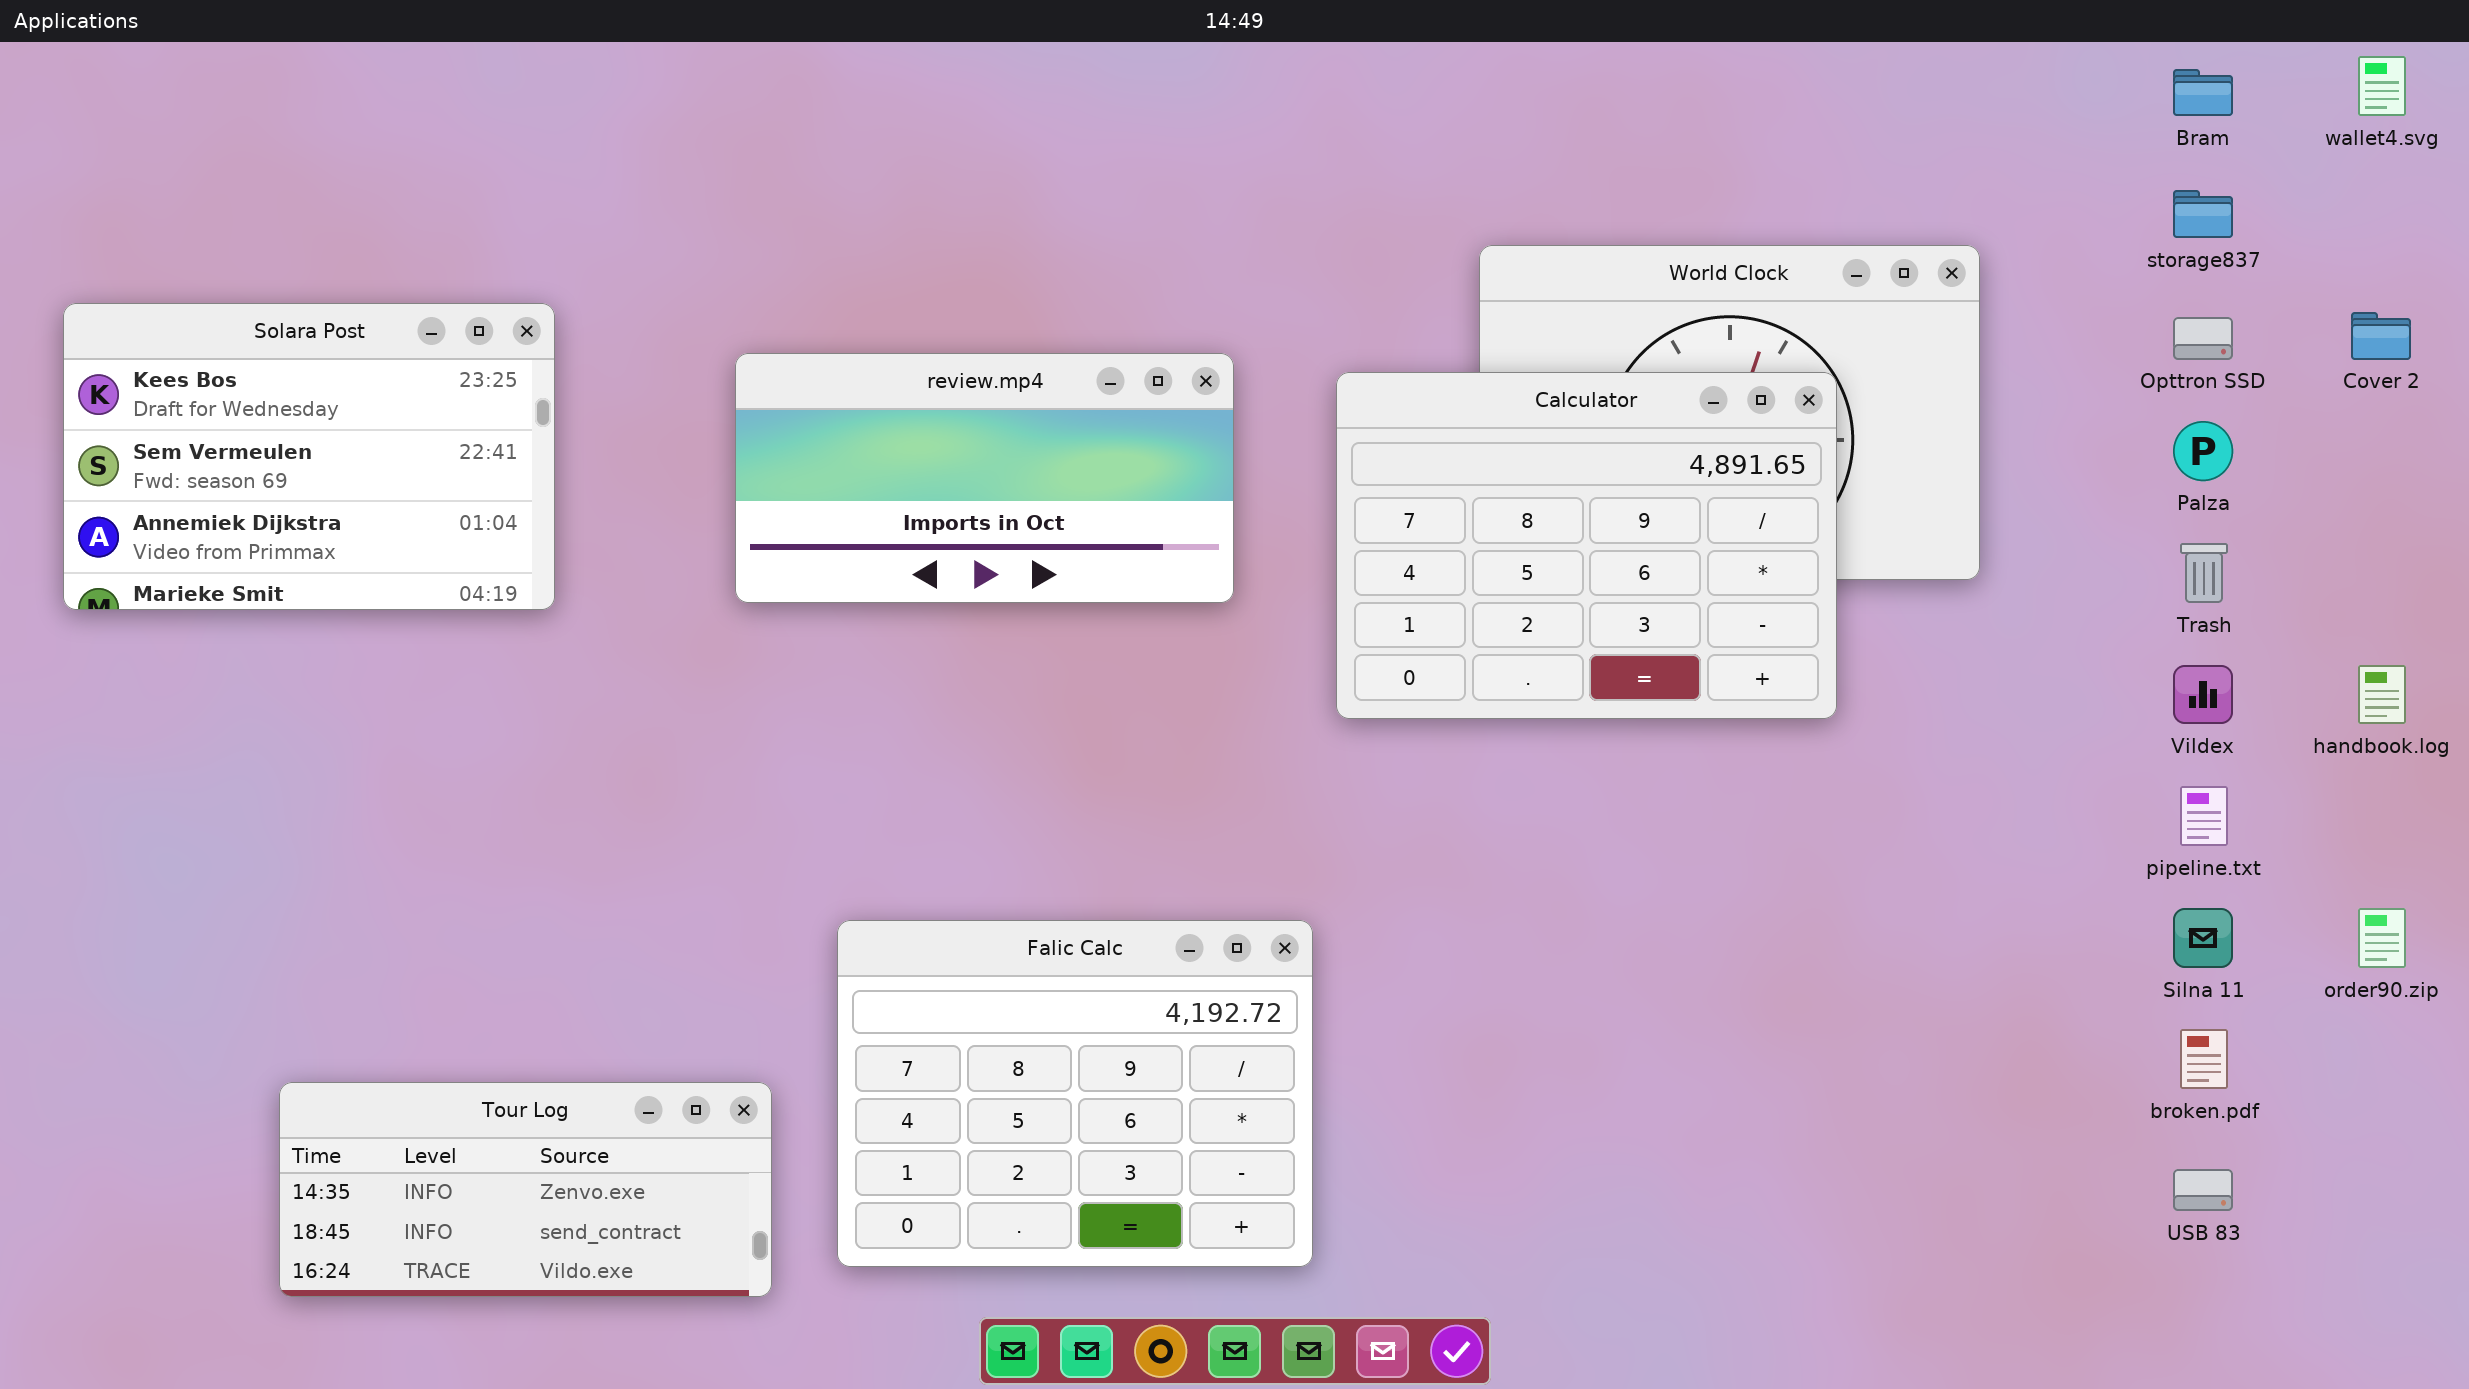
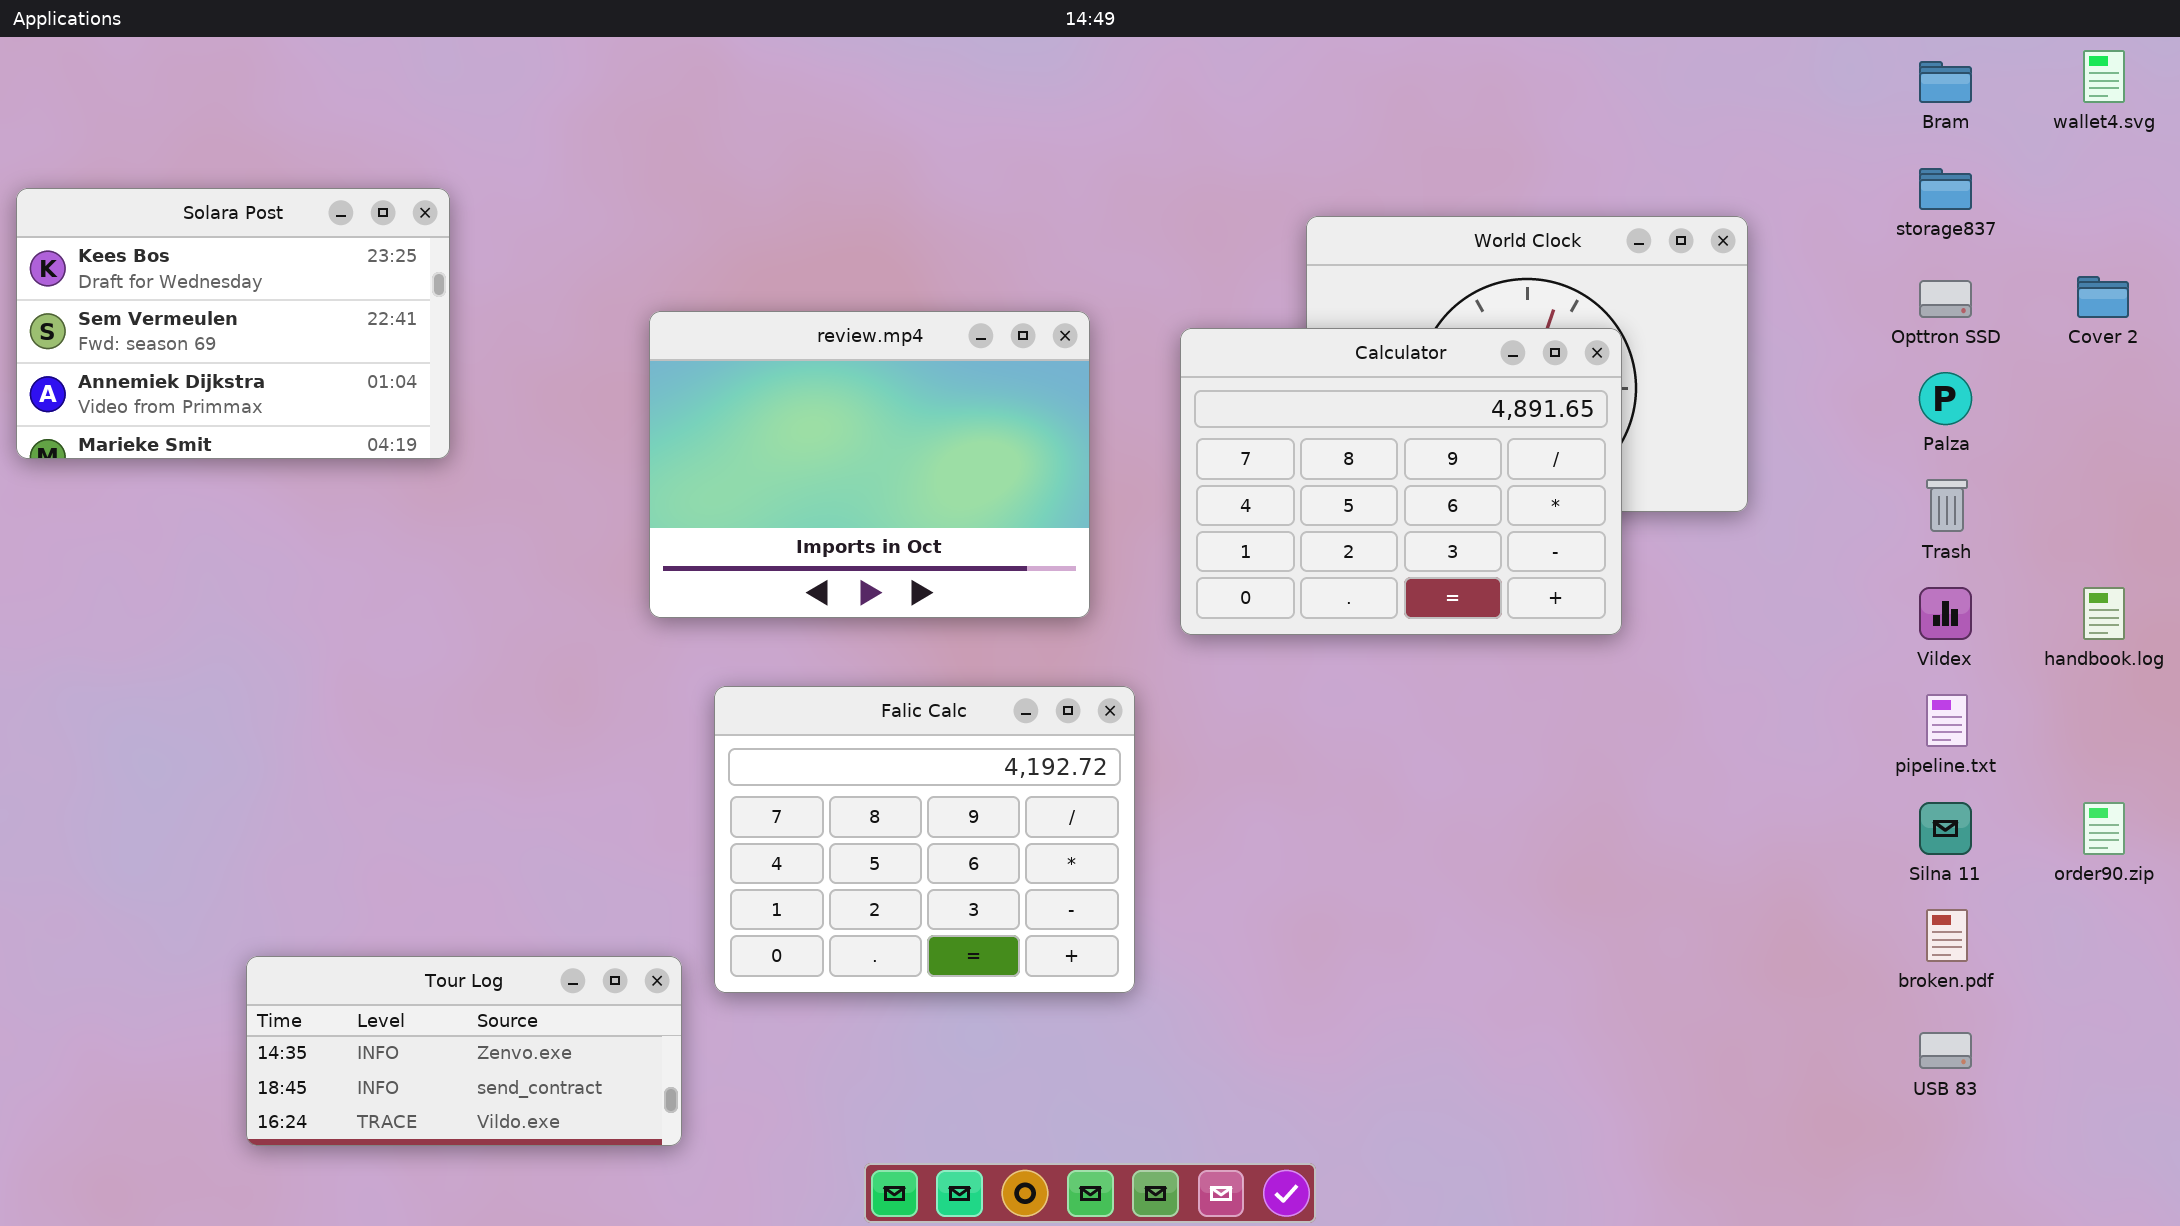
Solara Post: [63,303,555,610] -> [16,188,450,459], moved
review.mp4: [735,353,1234,603] -> [649,311,1090,618], resized
Falic Calc: [837,920,1313,1267] -> [714,686,1135,993], moved

